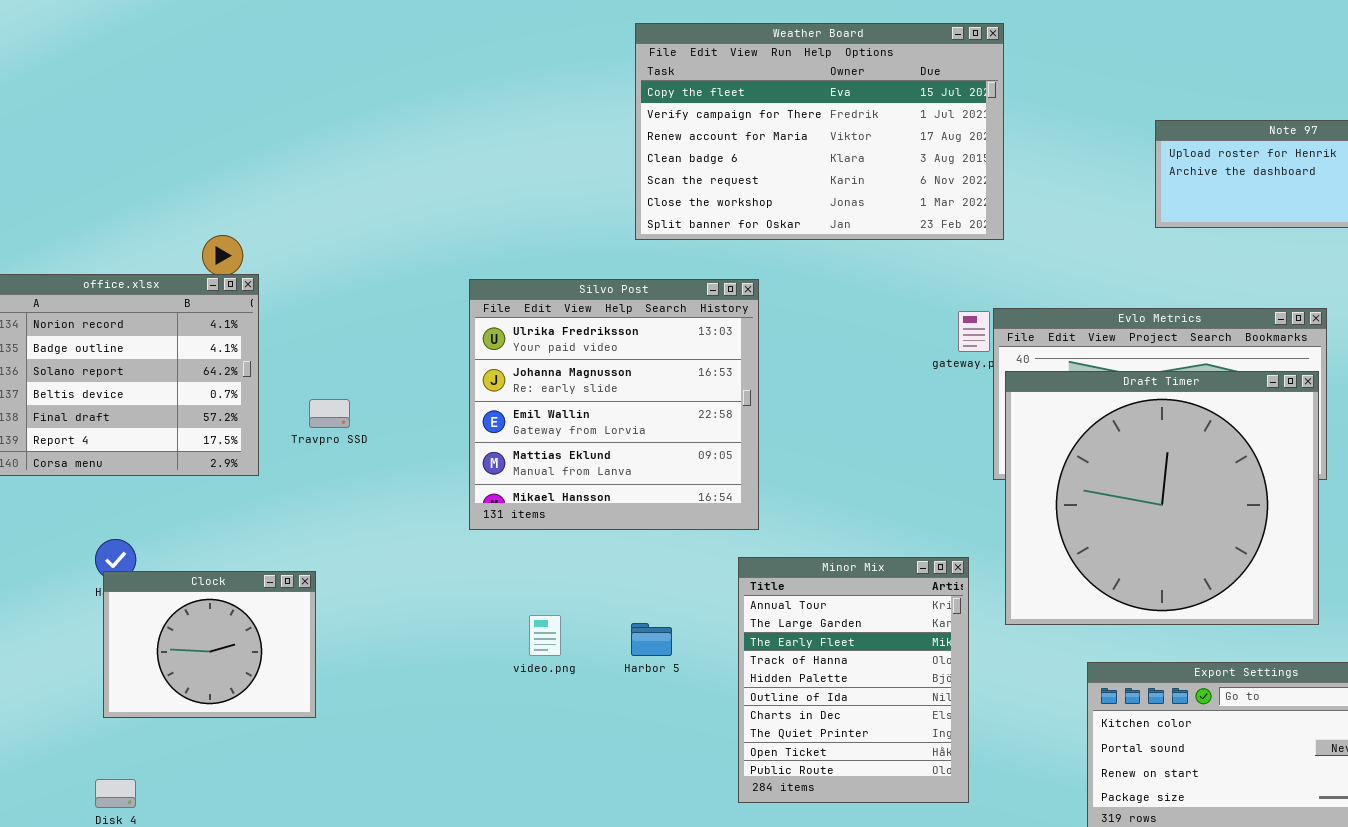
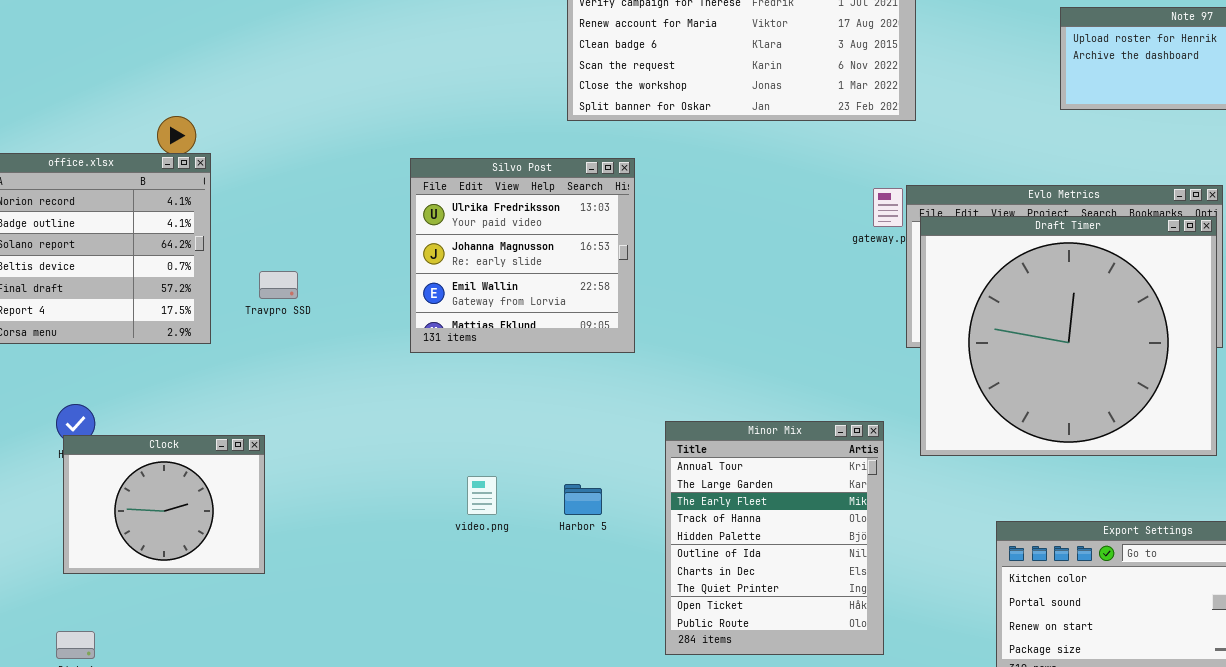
Silvo Post: [469,279,759,530] -> [410,158,635,353], resized
Draft Timer: [1005,371,1319,625] -> [920,216,1217,456], moved

